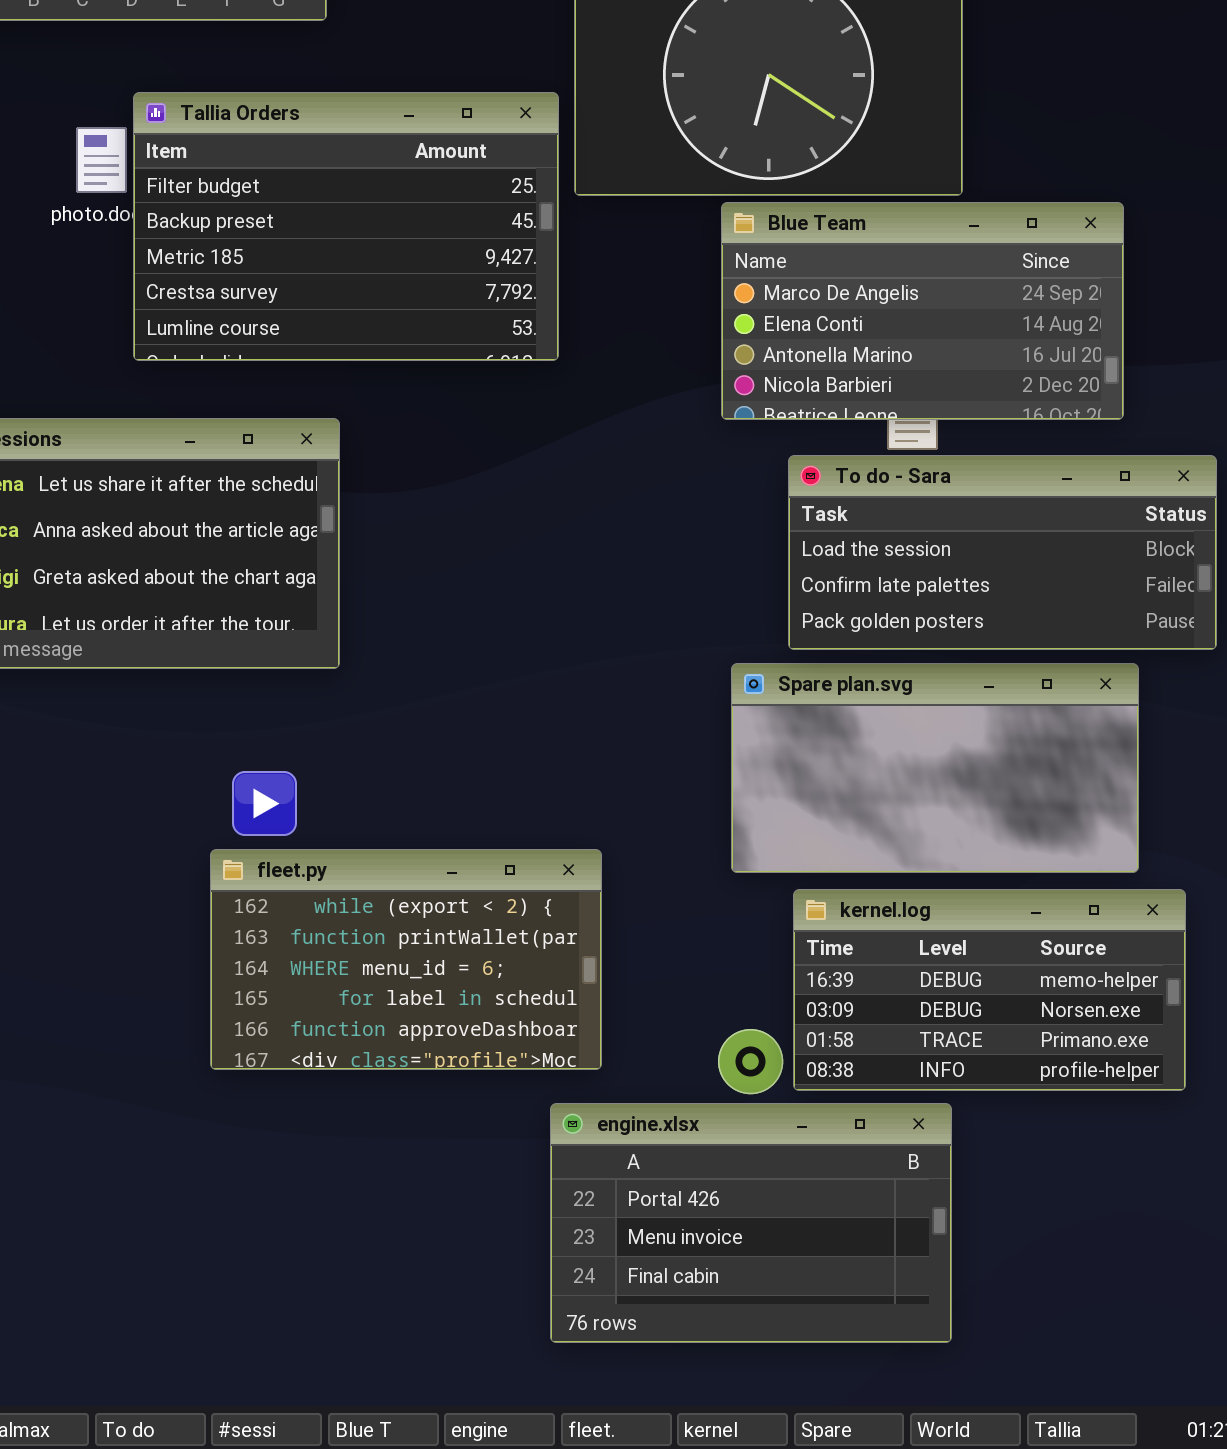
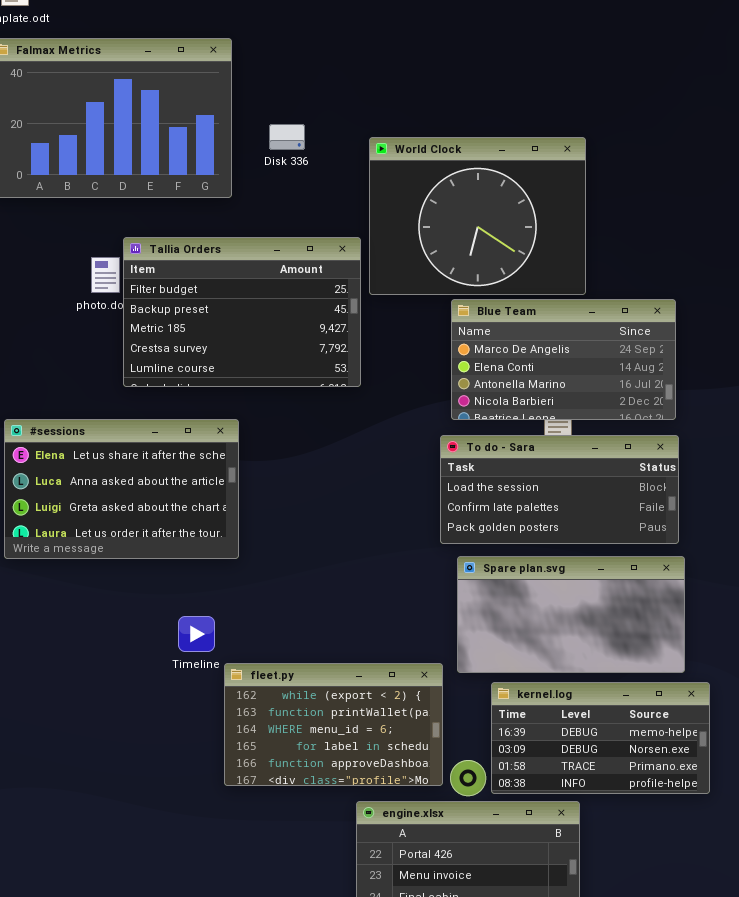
To do - Sara: [788,455,1217,650] -> [440,435,679,544], moved
fleet.py: [210,849,602,1070] -> [224,663,443,786], moved

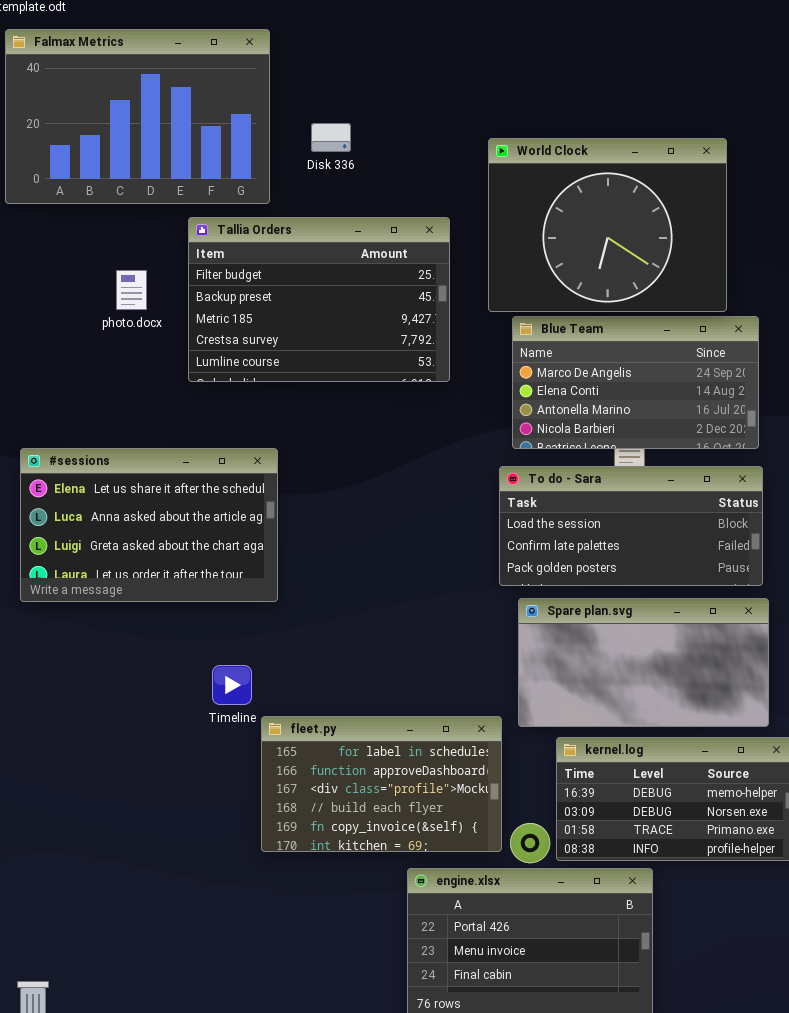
World Clock: [369,137,586,295] -> [488,138,727,312], moved
Tallia Orders: [123,237,361,387] -> [188,217,450,382], moved
fleet.py: [224,663,443,786] -> [261,716,502,852], scrolled down 3 rows

